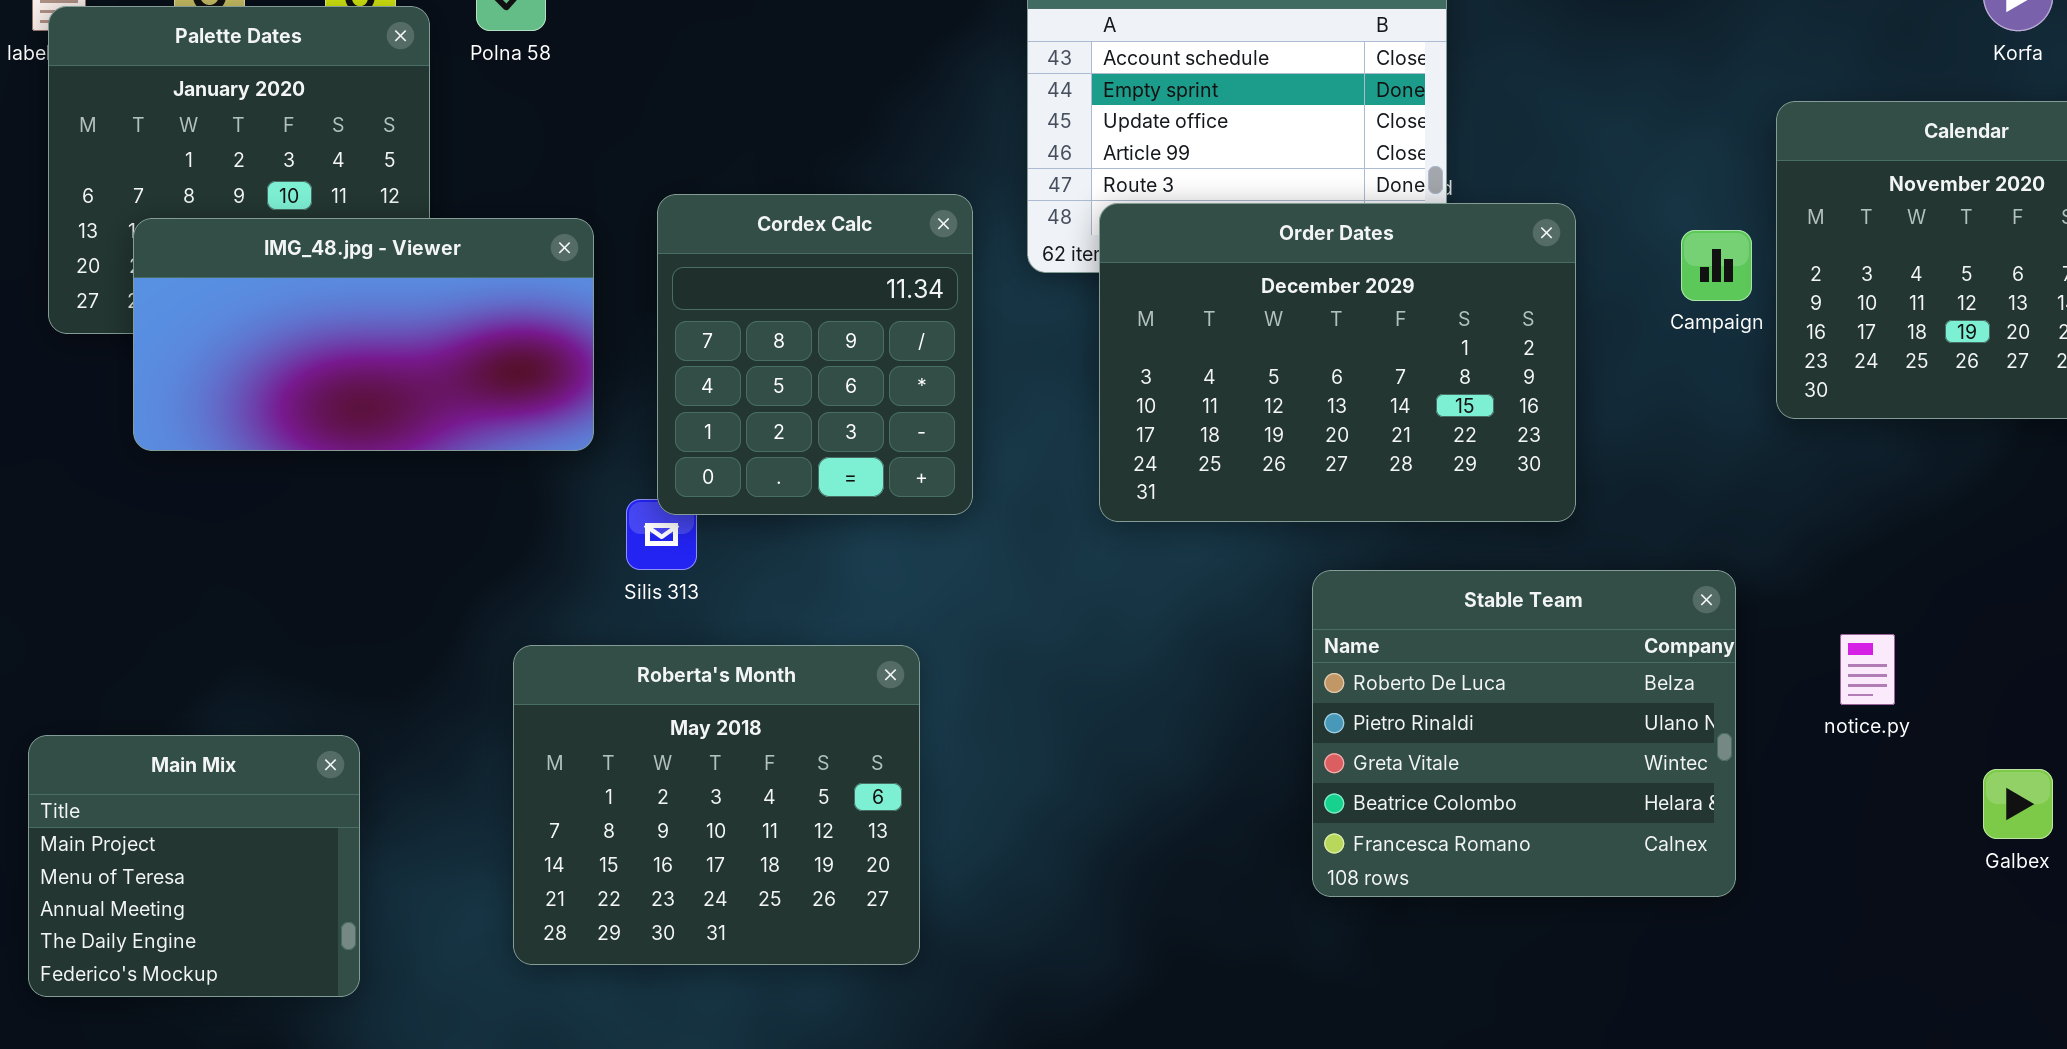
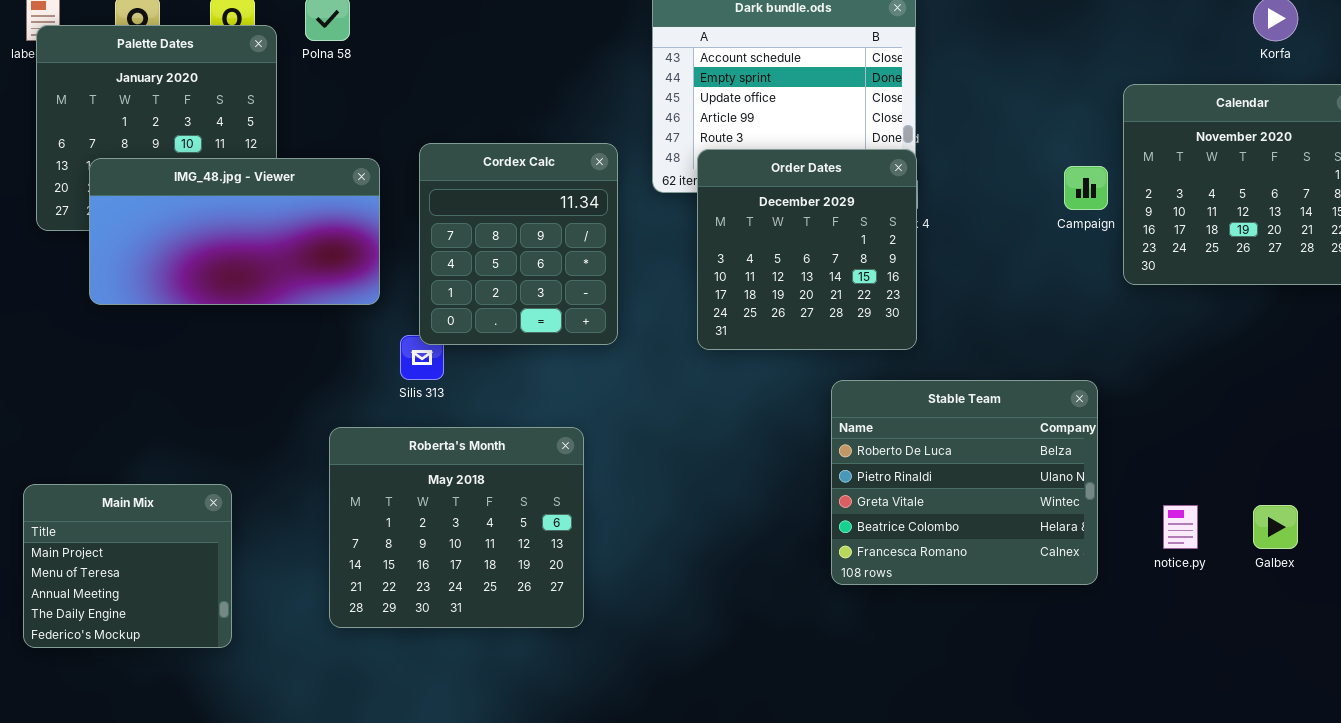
Order Dates: [1099,203,1576,522] -> [697,149,917,350], resized
notice.py: [1840,634,1895,705] -> [1163,505,1198,549], moved

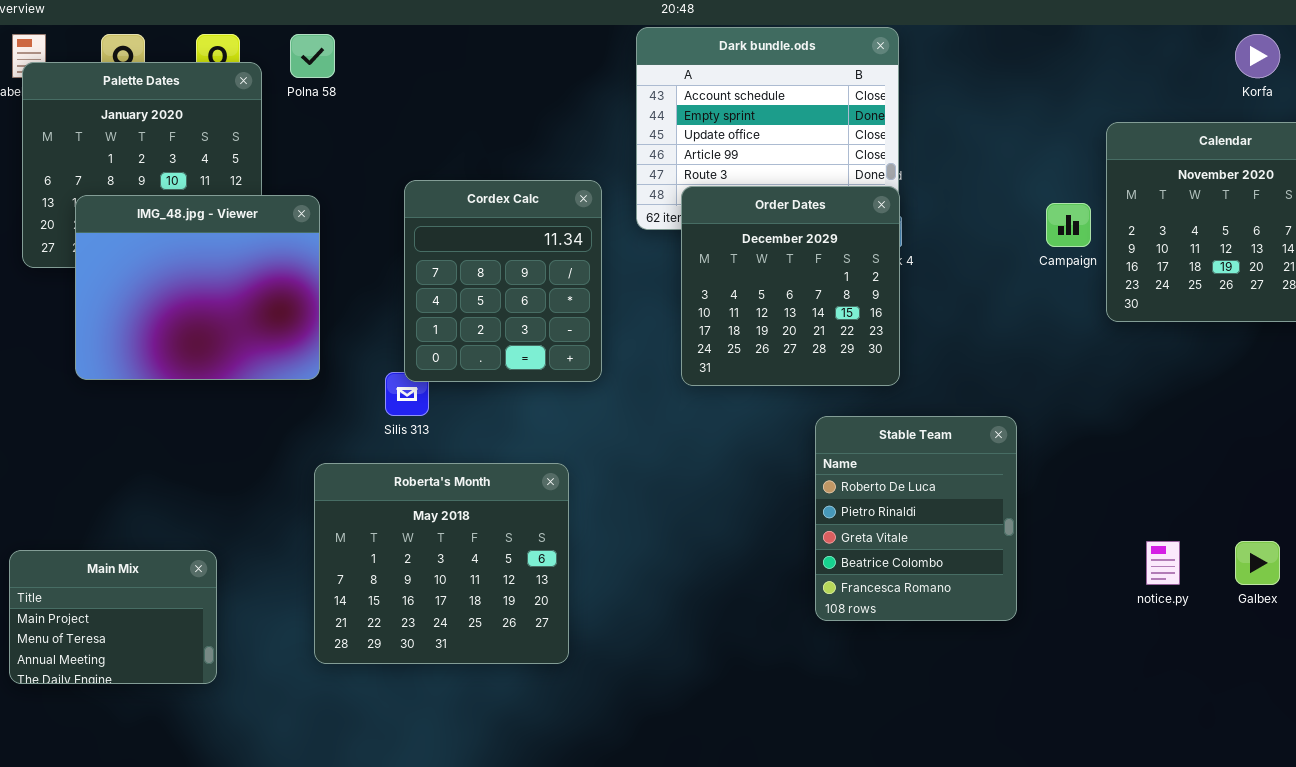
IMG_48.jpg - Viewer: [89,158,380,305] -> [75,195,320,380], resized
Stable Team: [831,380,1098,585] -> [815,416,1017,621], resized
Main Mix: [23,484,232,648] -> [9,550,217,684], resized

